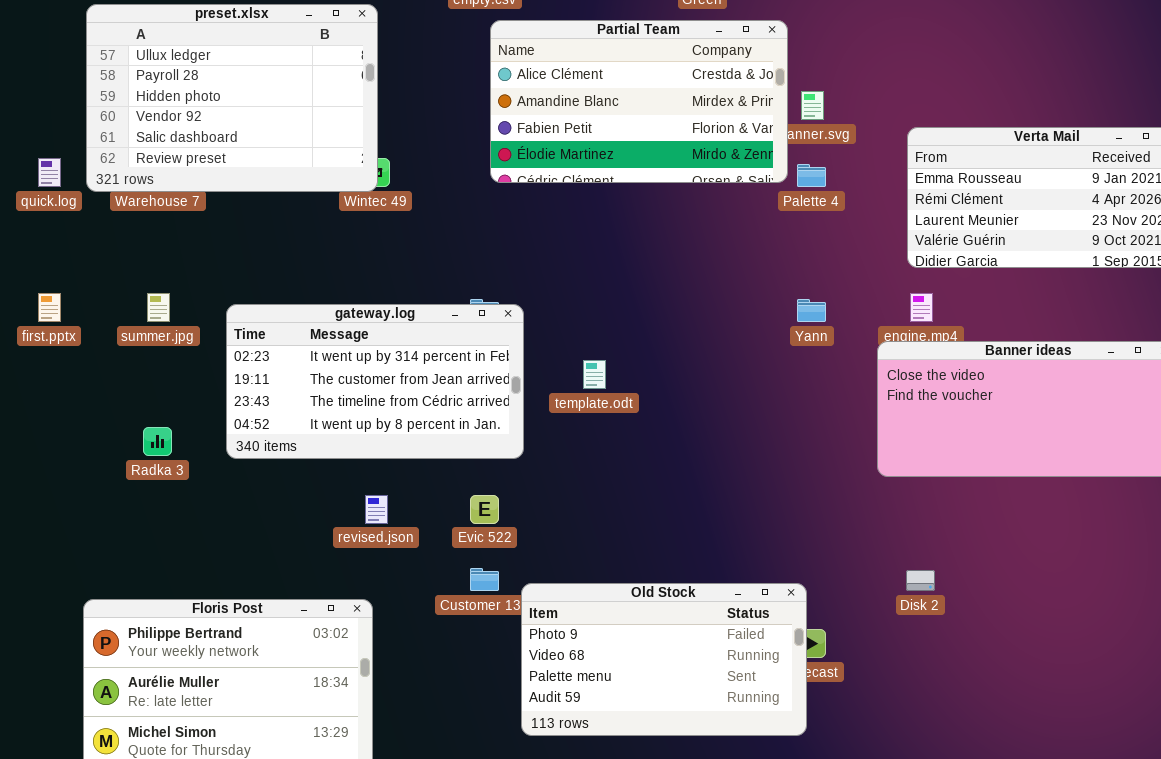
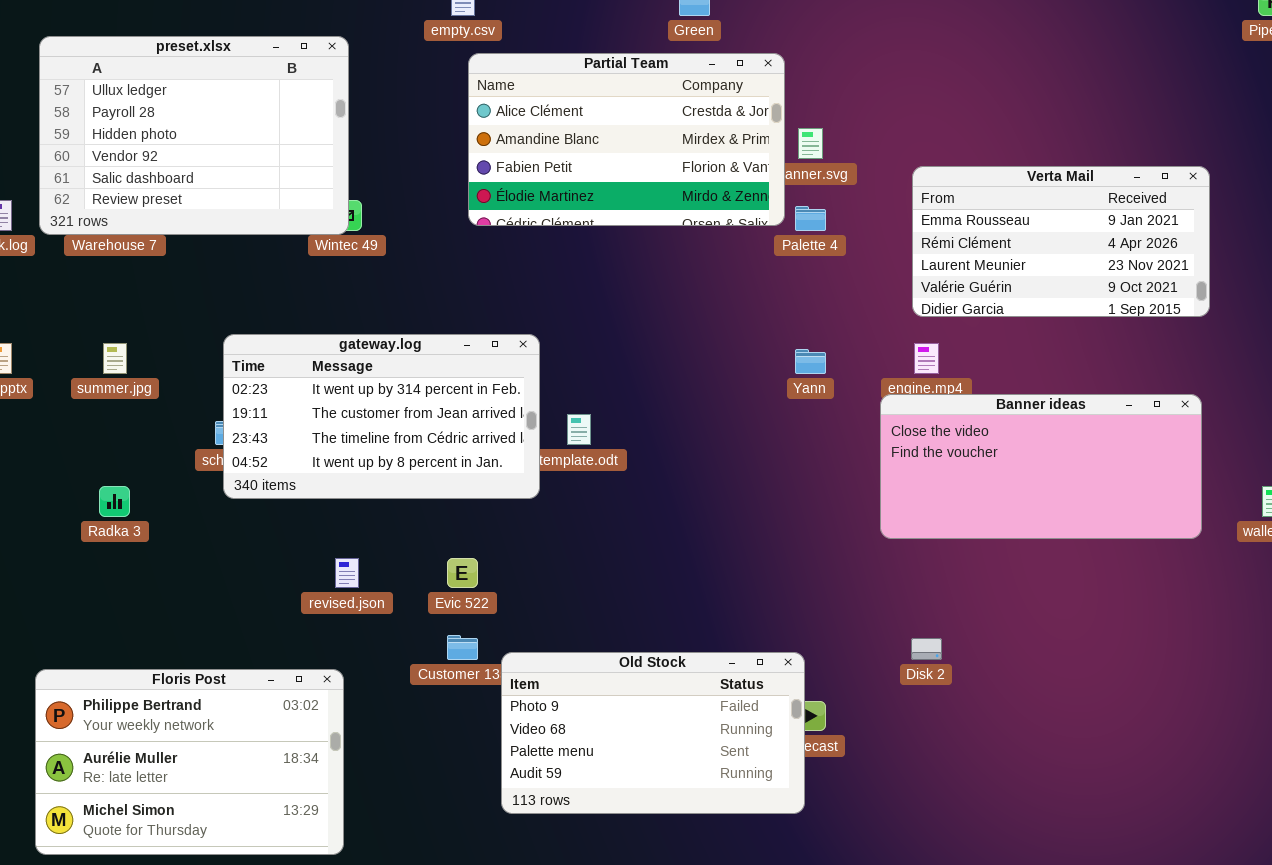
gateway.log: [226,304,524,459] -> [223,334,540,499], moved

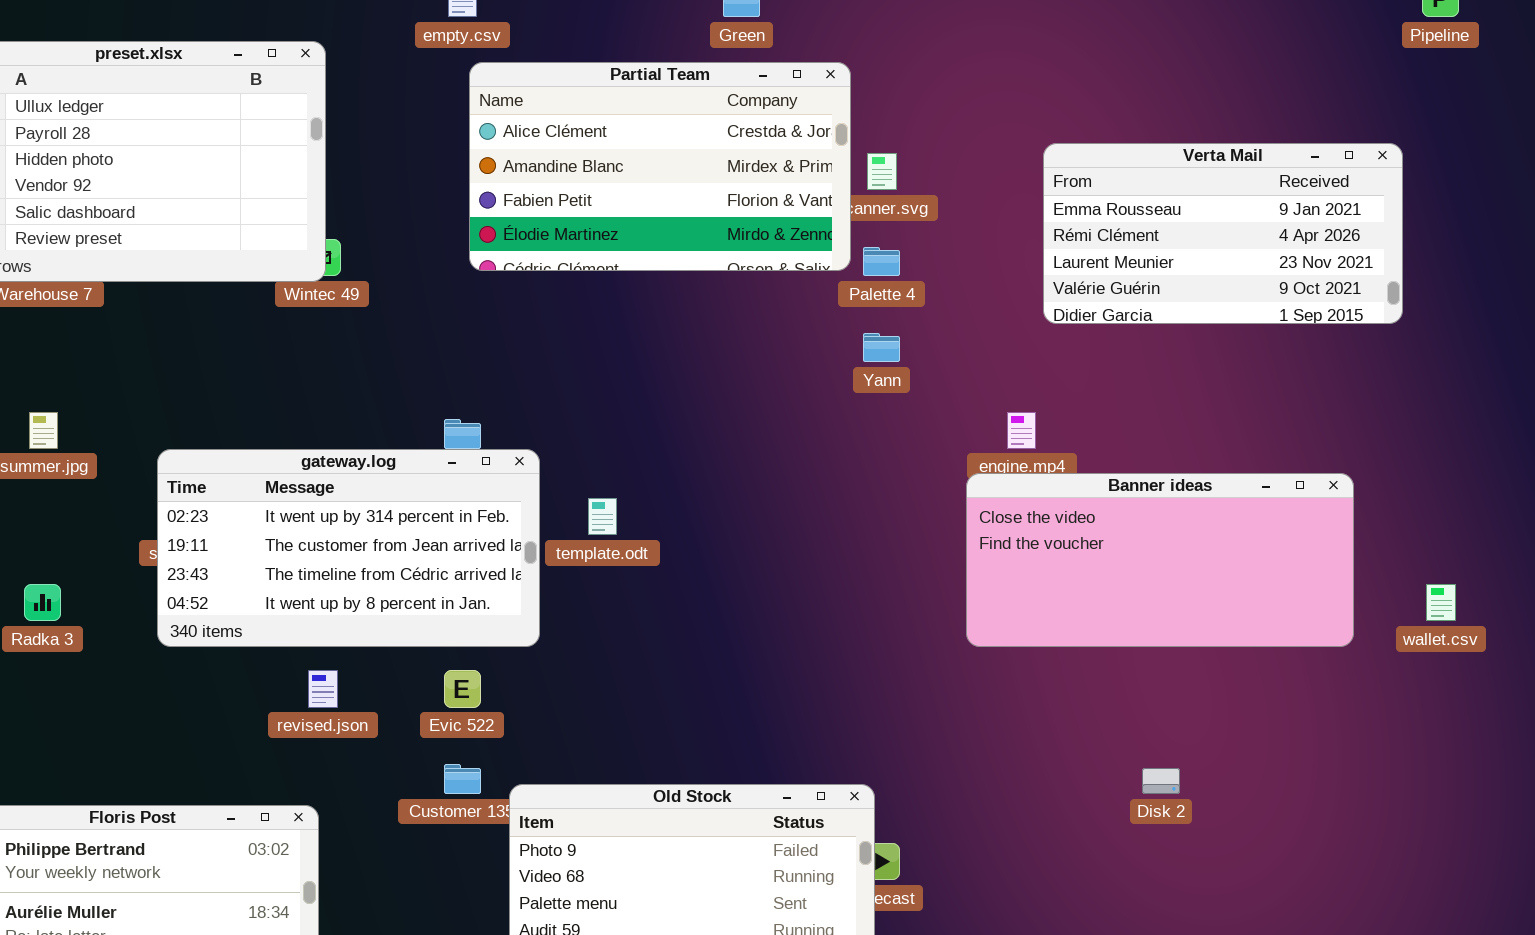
Verta Mail: [912,166,1210,317] -> [1043,143,1403,324], moved
gateway.log: [223,334,540,499] -> [157,449,540,647], moved
Yann: [795,349,826,374] -> [863,333,900,362], moved
Disk 2: [911,638,942,660] -> [1142,768,1180,794], moved

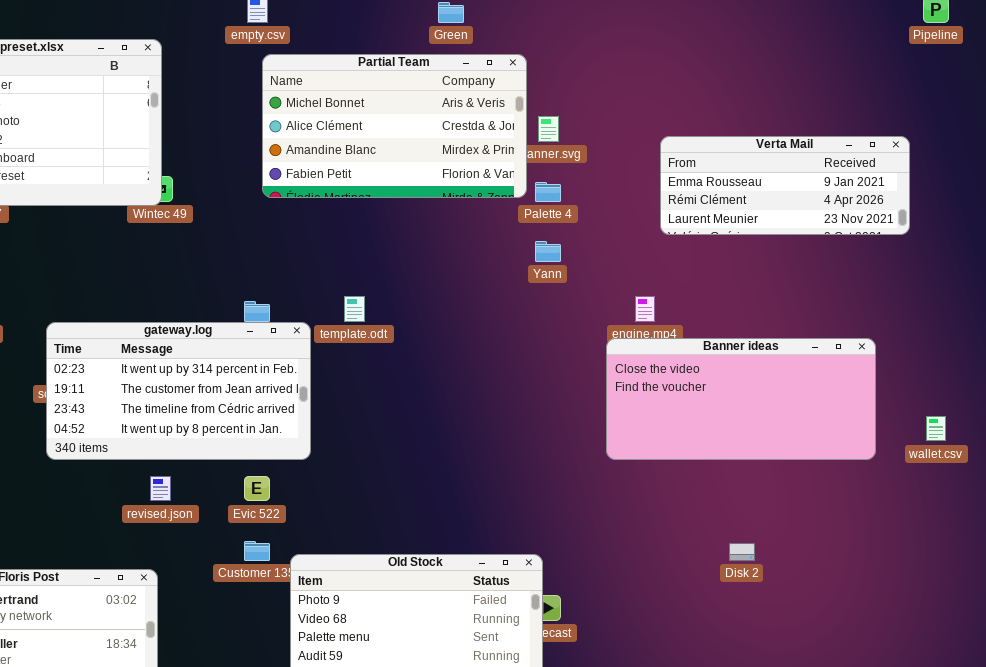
Partial Team: [469,62,851,271] -> [262,54,527,198], scrolled up 1 row
Verta Mail: [1043,143,1403,324] -> [660,136,910,235], resized
template.odt: [588,498,617,535] -> [344,296,365,322], moved

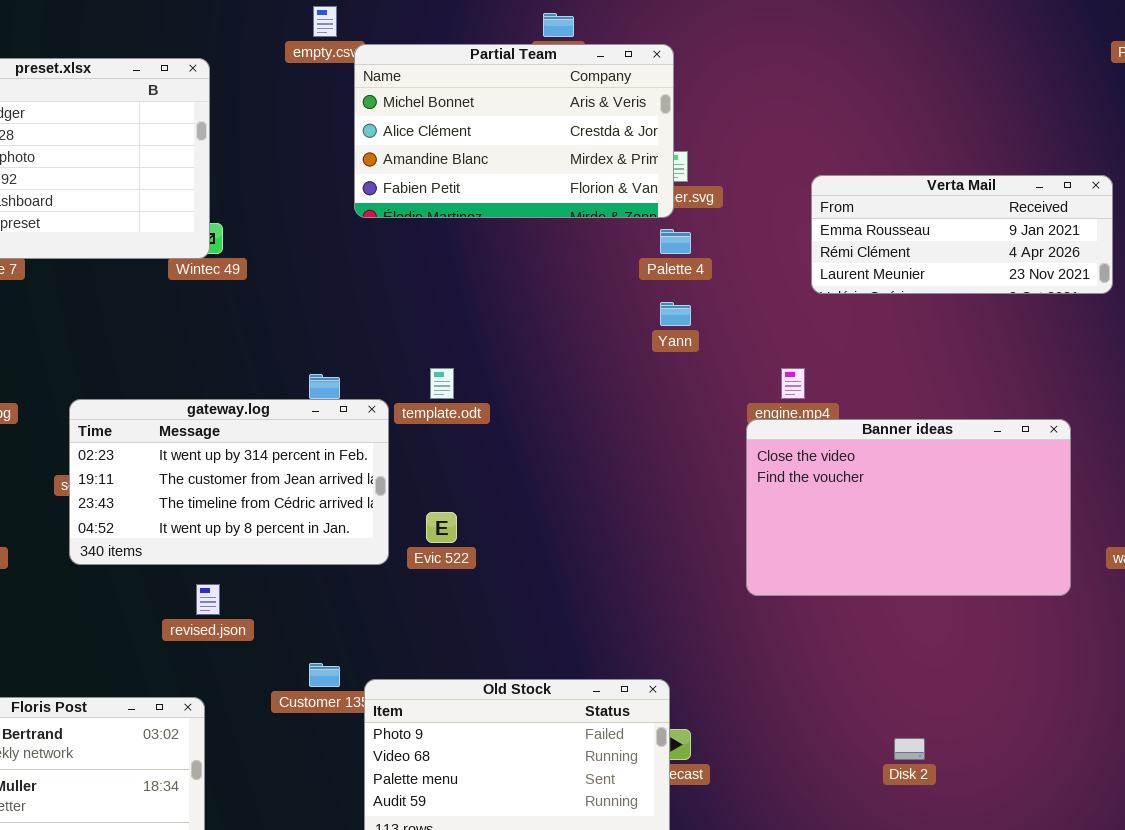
Partial Team: [262,54,527,198] -> [354,44,674,218], moved
Banner ideas: [606,338,876,460] -> [746,419,1071,596], resized
Evic 522: [244,476,270,501] -> [426,512,457,543], moved
Disk 2: [729,543,755,561] -> [894,738,925,760], moved

